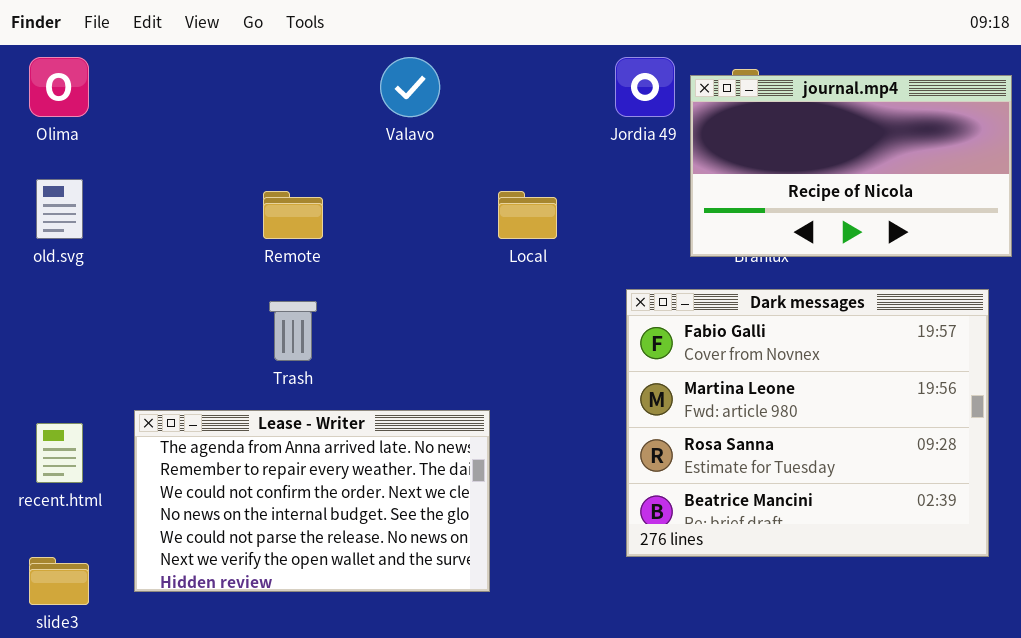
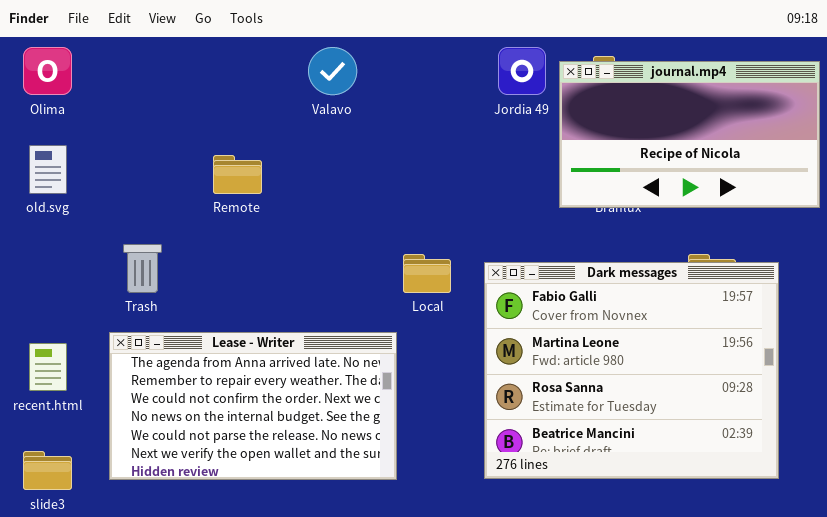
Local: [498,191,557,239] -> [403,254,451,293], moved
Dark messages: [626,289,989,557] -> [484,262,779,479], moved
Trash: [269,301,317,361] -> [123,244,162,293], moved

